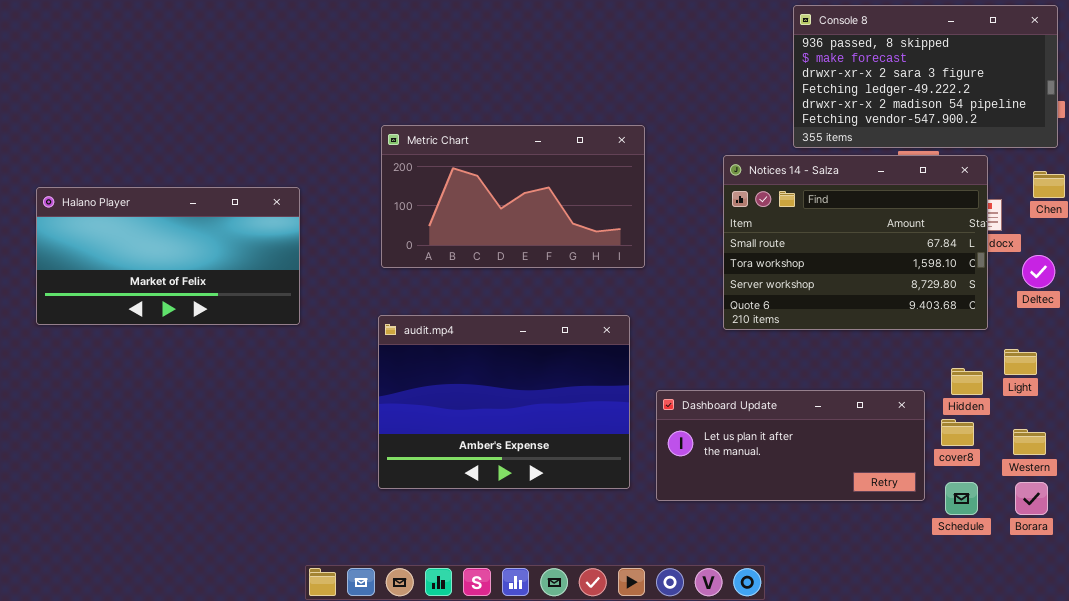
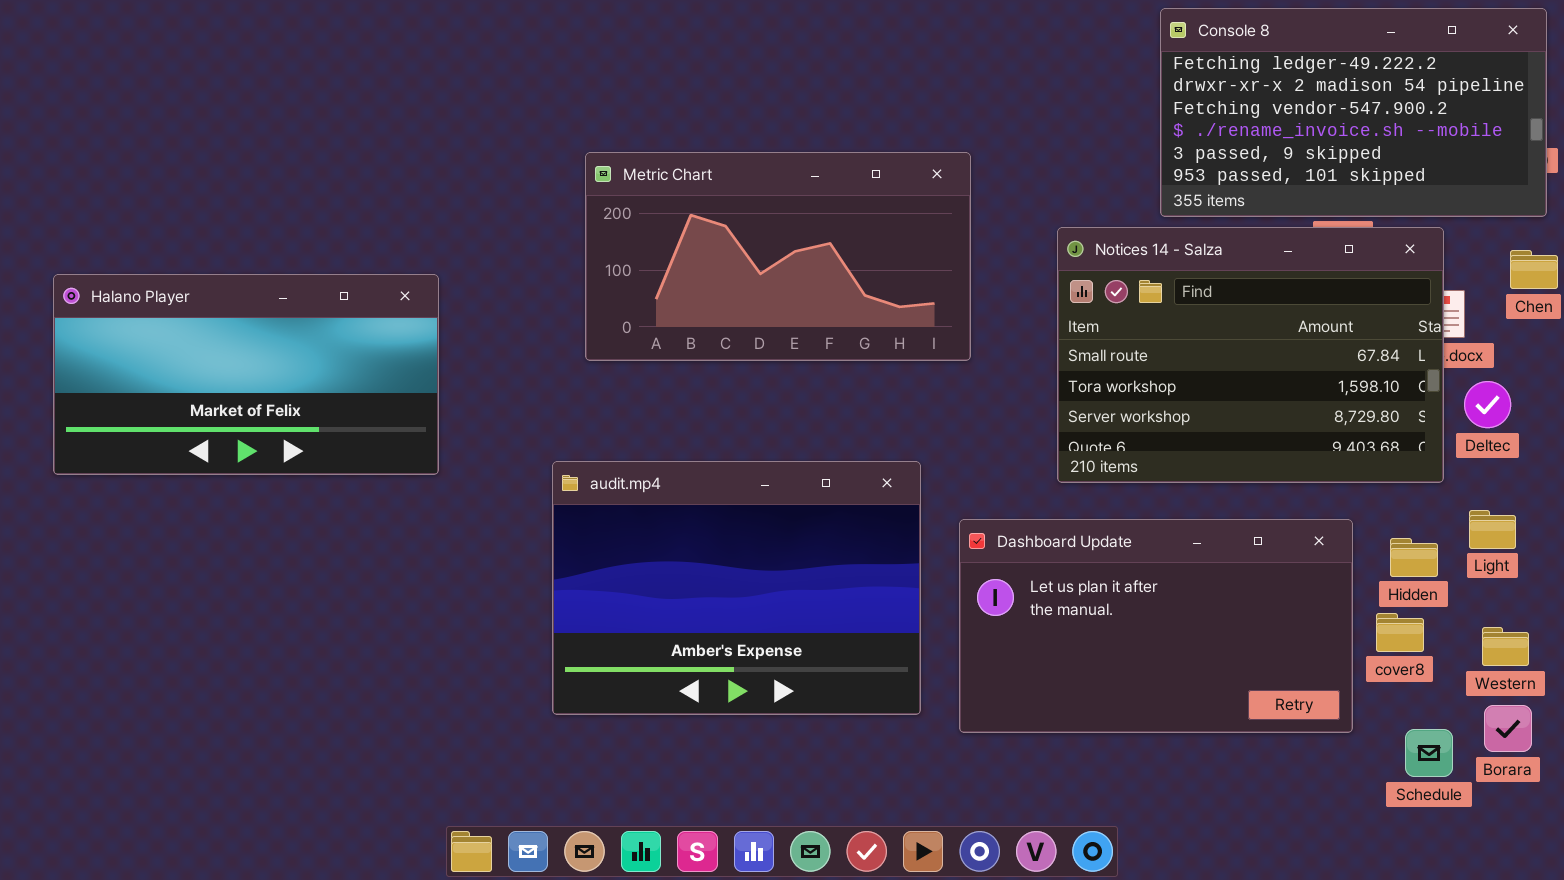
Console 8: [793,5,1058,148] -> [1160,8,1547,217], scrolled down 3 rows
Metric Chart: [381,125,645,268] -> [585,152,971,361], moved
Deltec: [1022,255,1055,288] -> [1464,381,1511,428], moved
Dashboard Update: [656,390,925,501] -> [959,519,1353,733], resized
Schedule: [945,482,978,515] -> [1405,729,1453,777], moved

